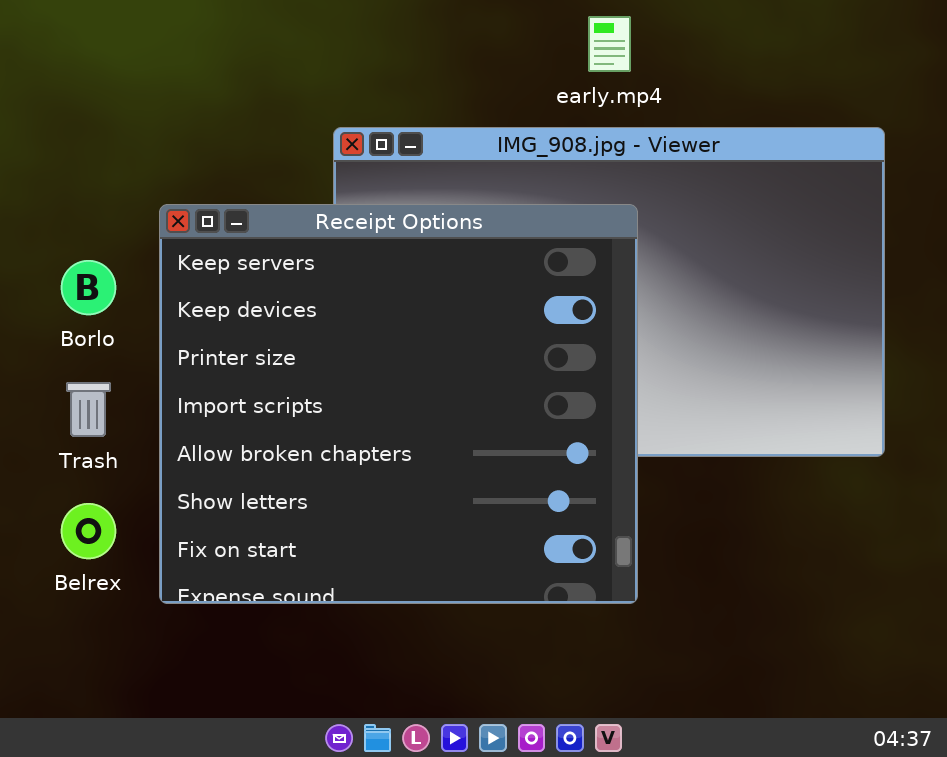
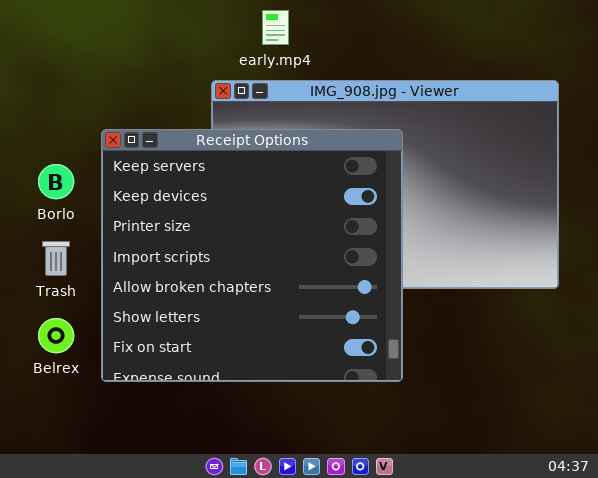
early.mp4: [588,16,631,72] -> [262,10,289,45], moved

